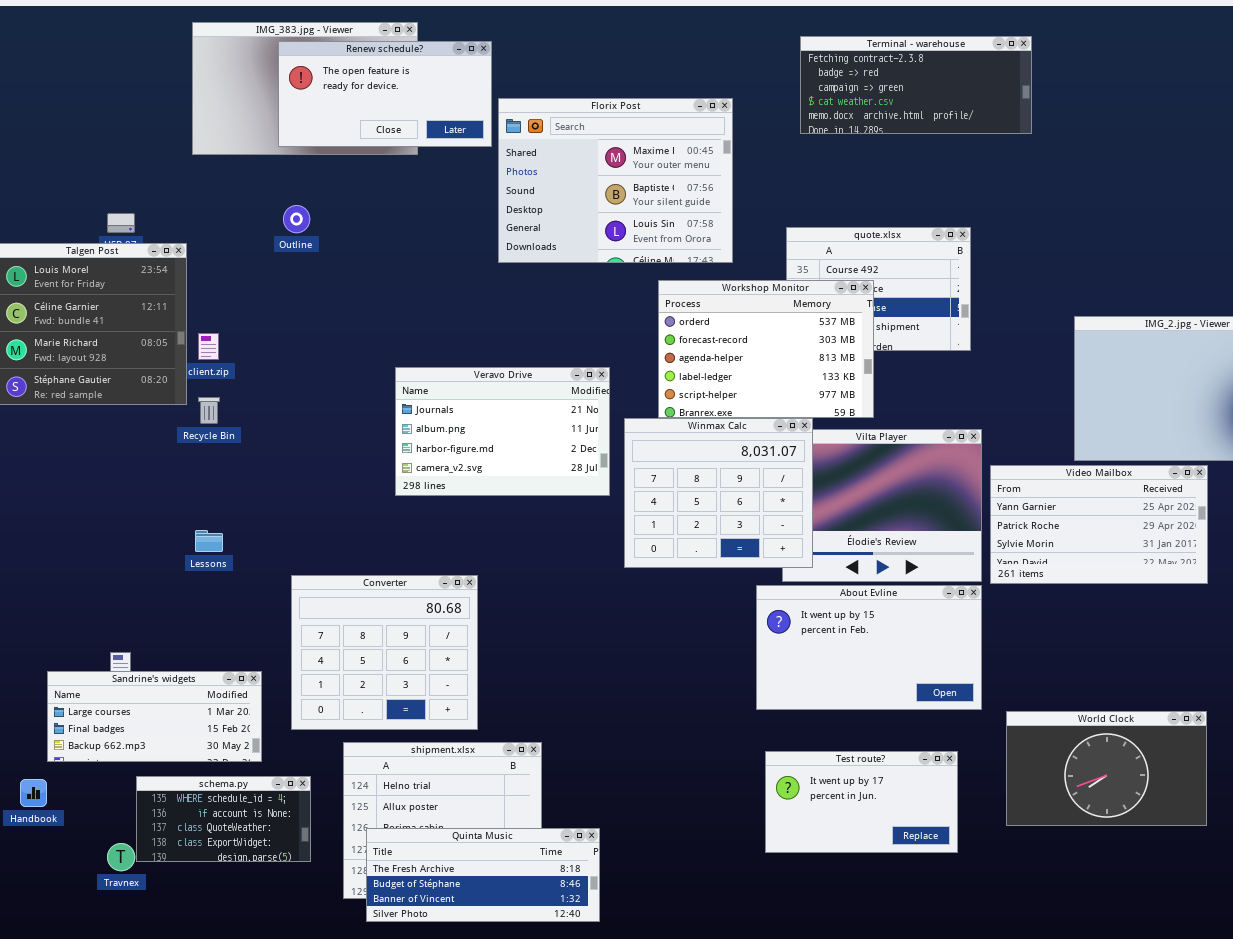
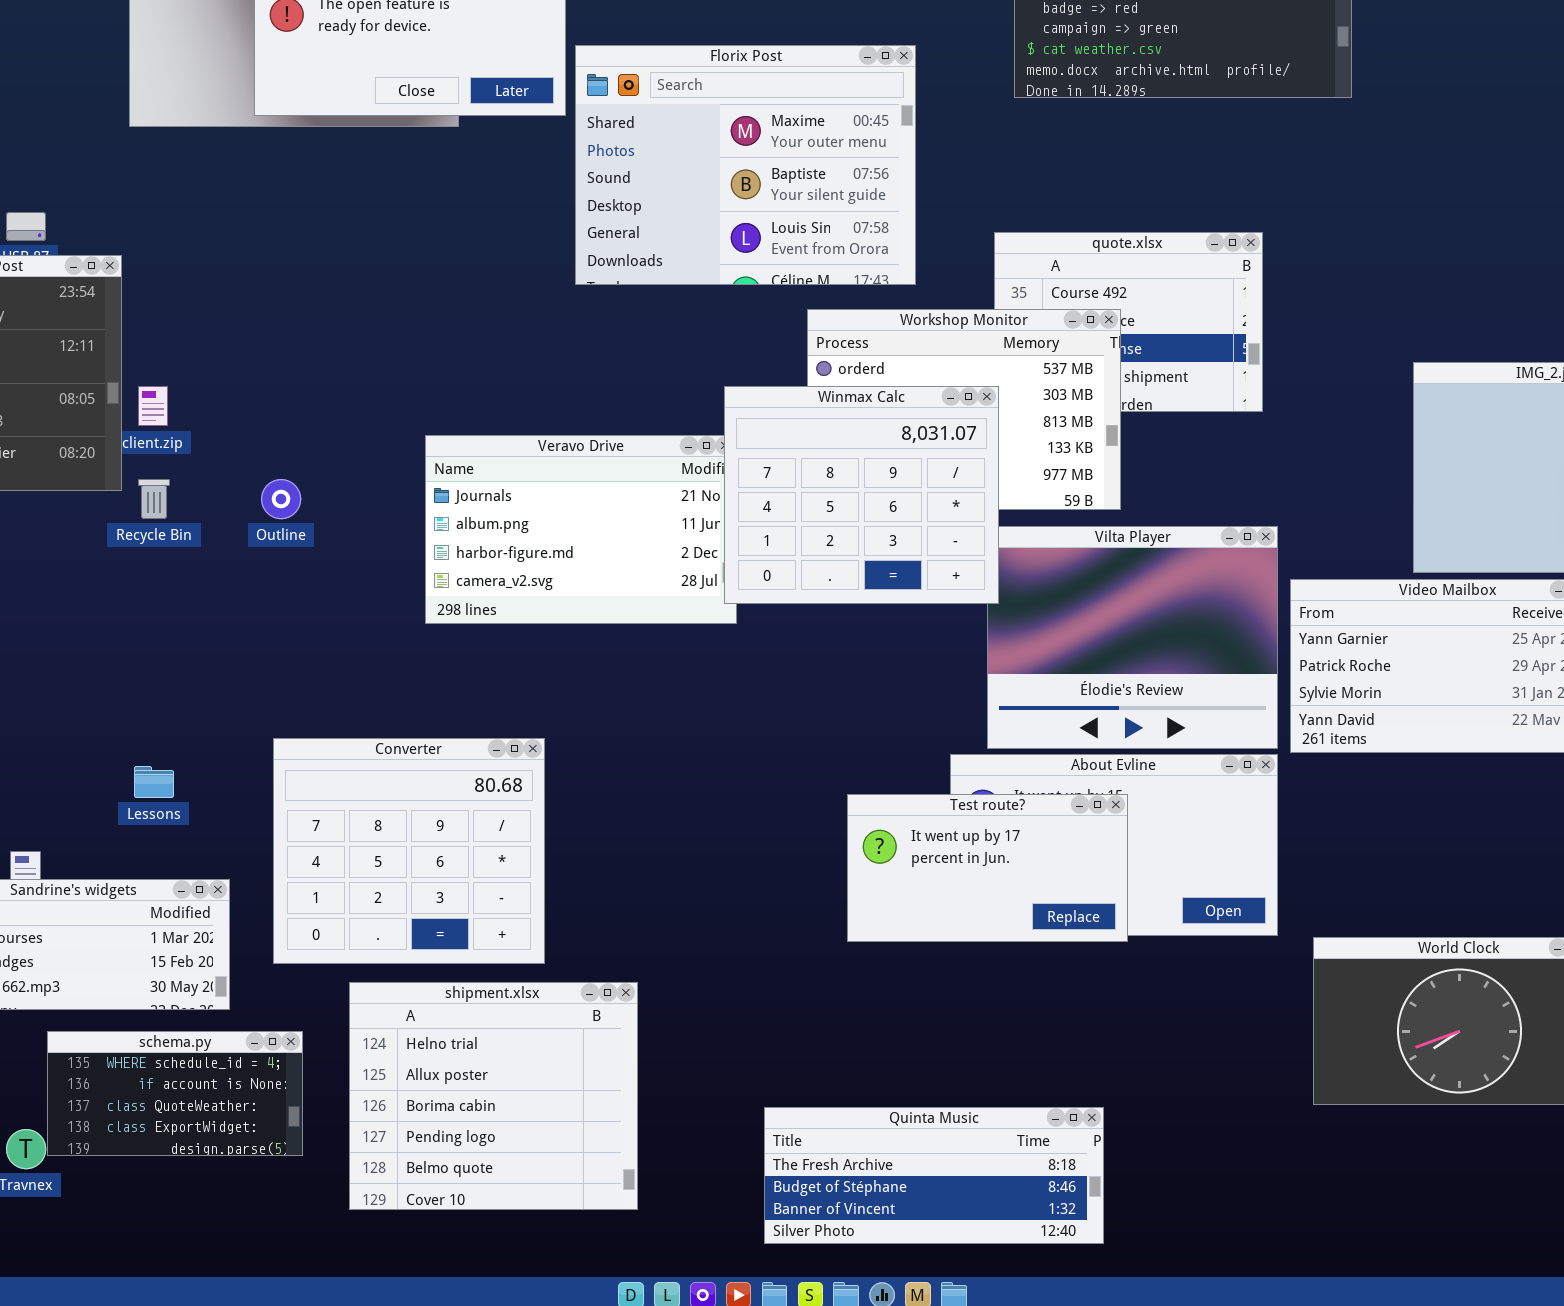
Outline: [283,205,310,233] -> [261,479,301,519], moved
Winmax Calc: [624,418,813,568] -> [724,386,999,604], moved
Lessons: [195,530,223,552] -> [134,766,174,798], moved
Test route?: [765,751,958,853] -> [847,794,1128,942], moved
Quinta Music: [366,828,600,922] -> [764,1107,1104,1244], moved

